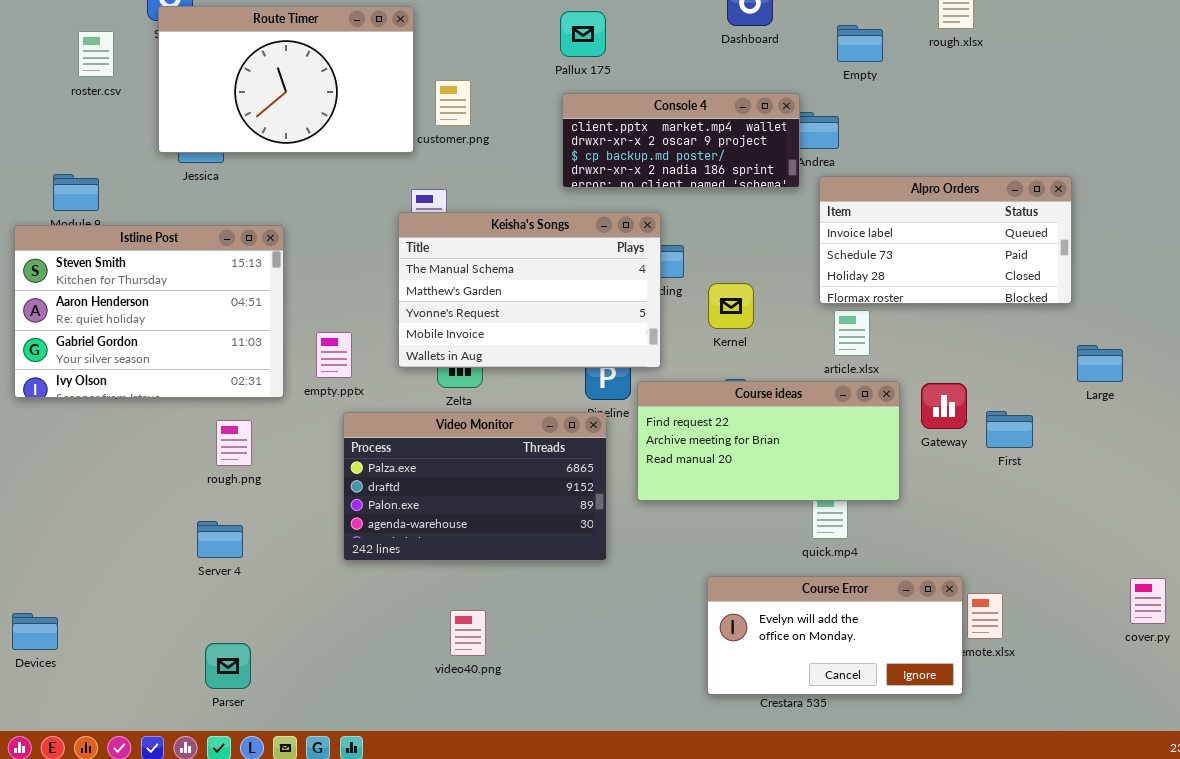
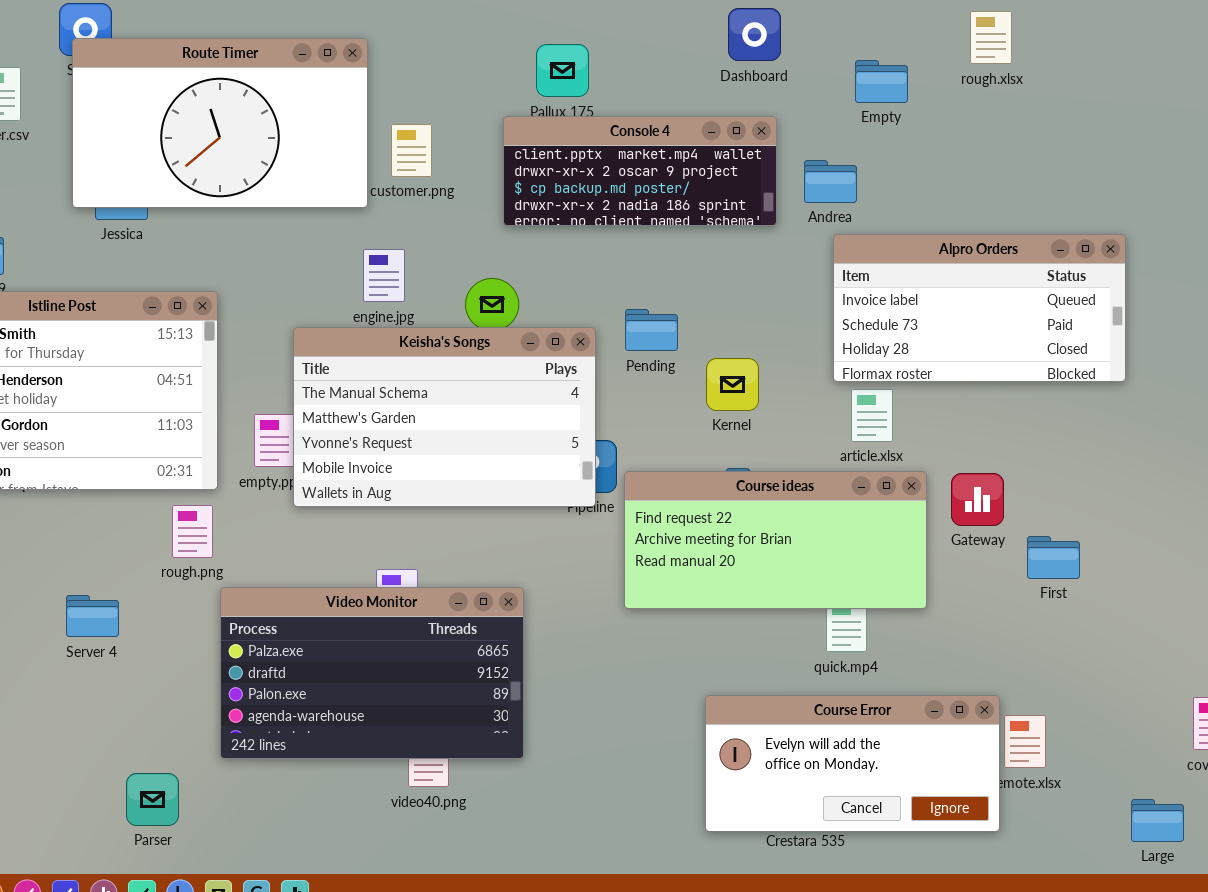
Console 4: [562,93,800,188] -> [503,116,777,226], moved
Keisha's Songs: [398,212,661,368] -> [293,327,596,507], moved
Large: [1077,345,1123,382] -> [1131,799,1184,842], moved
First: [986,411,1033,448] -> [1027,536,1080,579], moved
Video Monitor: [343,412,607,561] -> [220,587,524,759], moved
rough.png: [216,420,252,466] -> [172,505,213,558], moved
Server 4: [197,521,243,558] -> [66,595,119,637], moved

